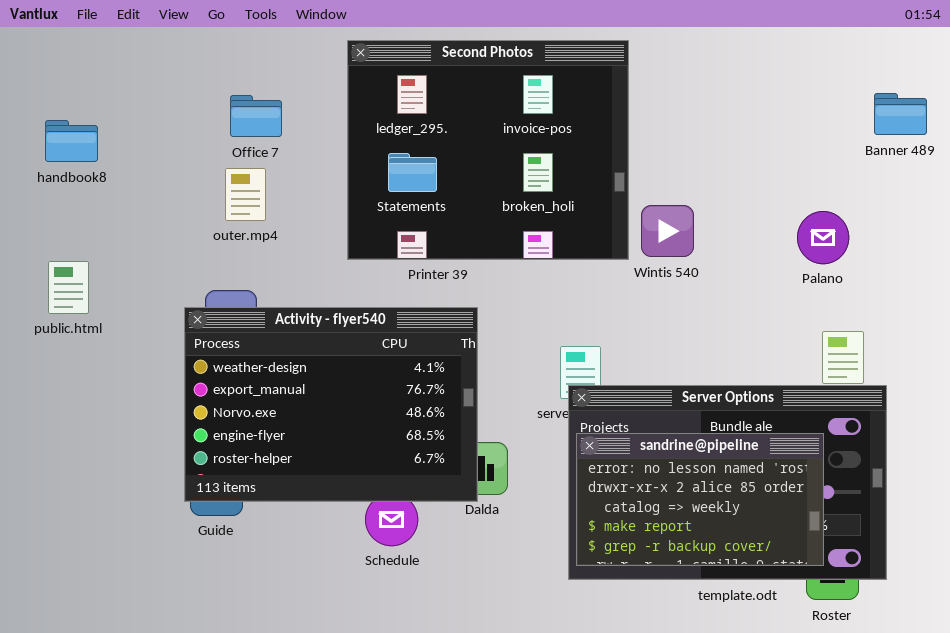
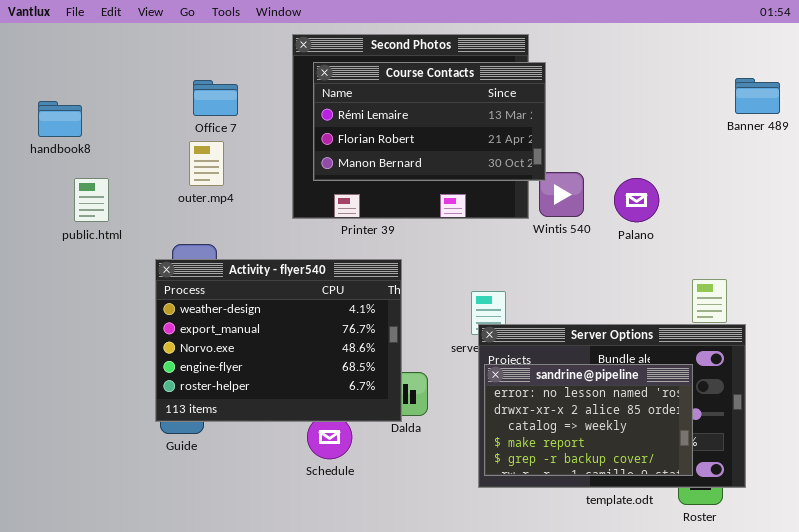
Course Contacts: none -> [313,62,546,181], opened
Palano: [797,211,849,264] -> [614,178,659,222], moved
public.html: [48,261,89,314] -> [74,178,109,222], moved

